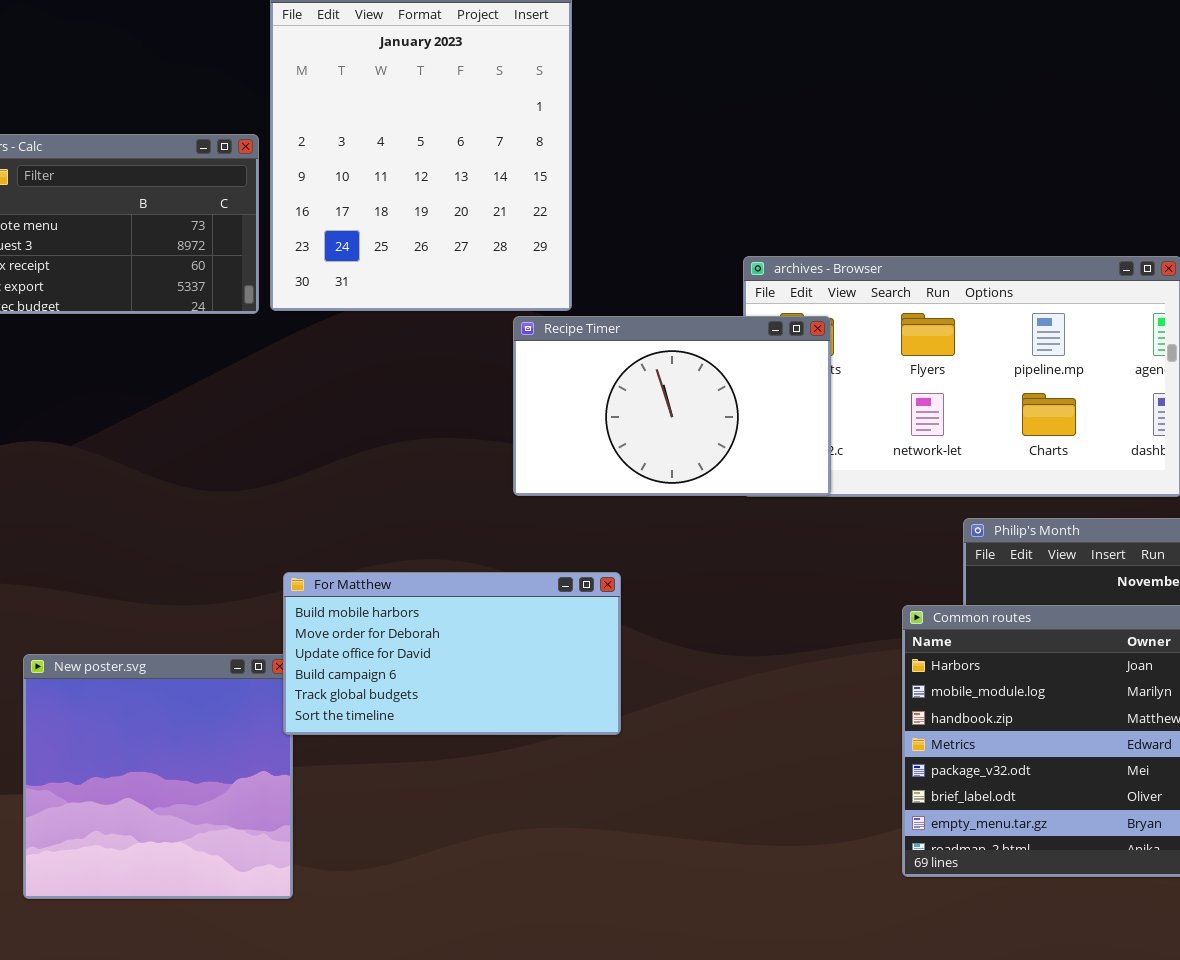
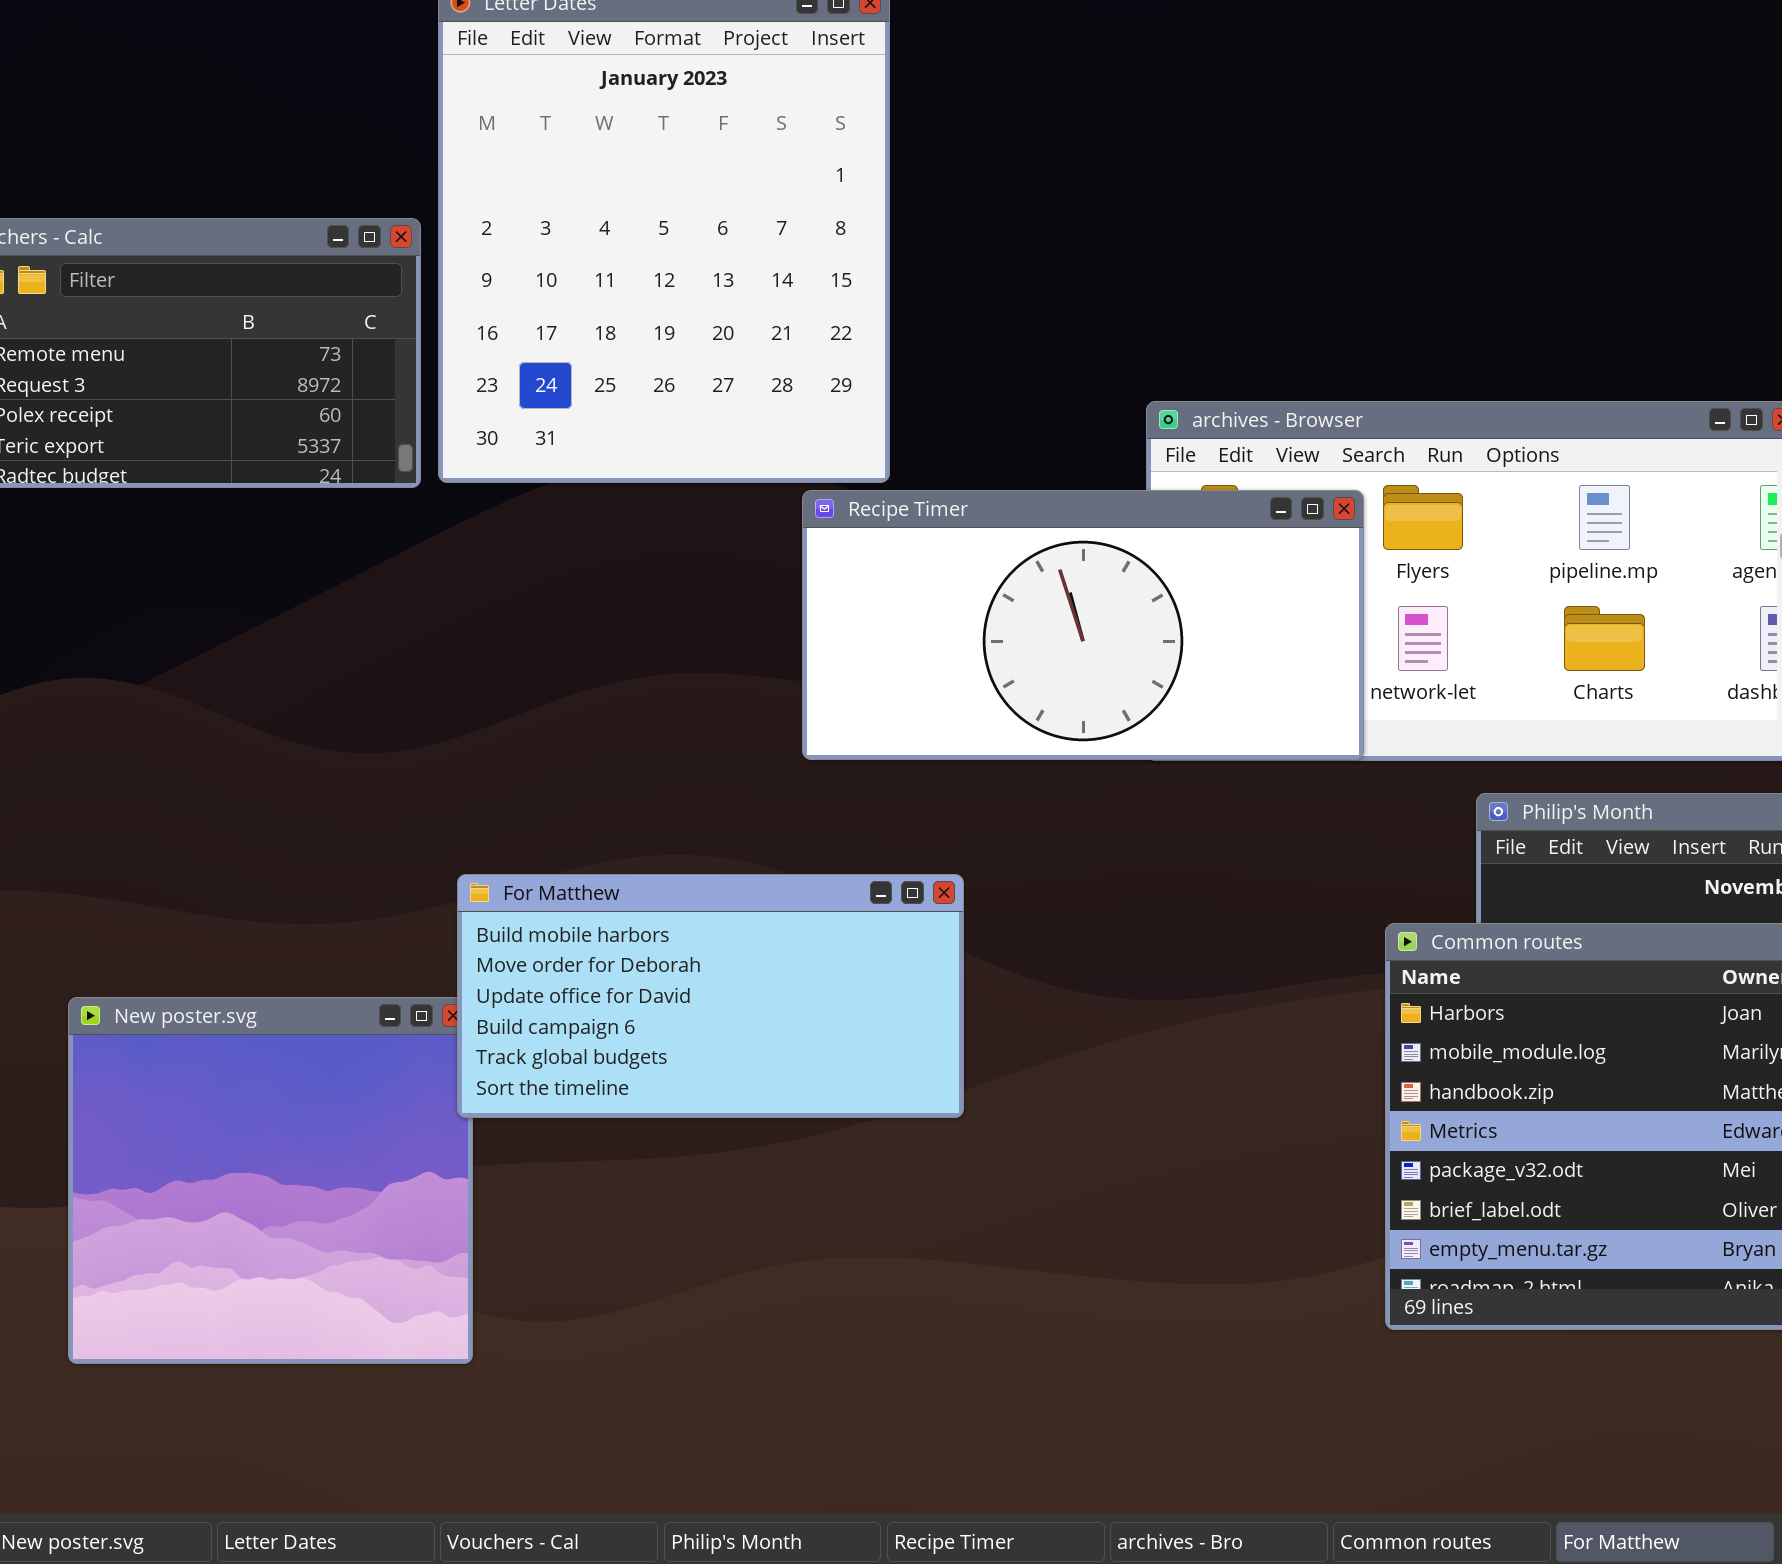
Recipe Timer: [513,316,831,496] -> [802,490,1364,760], resized

